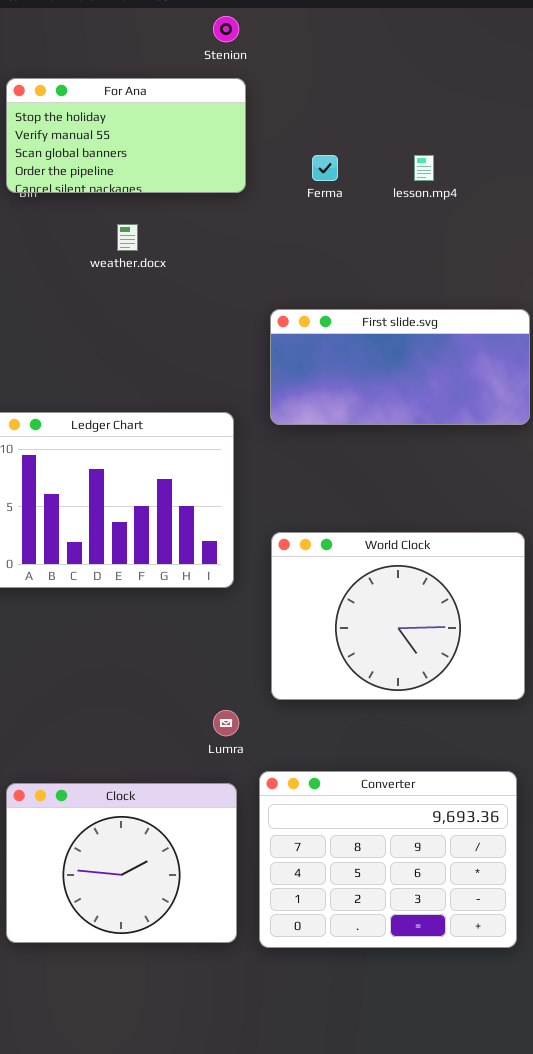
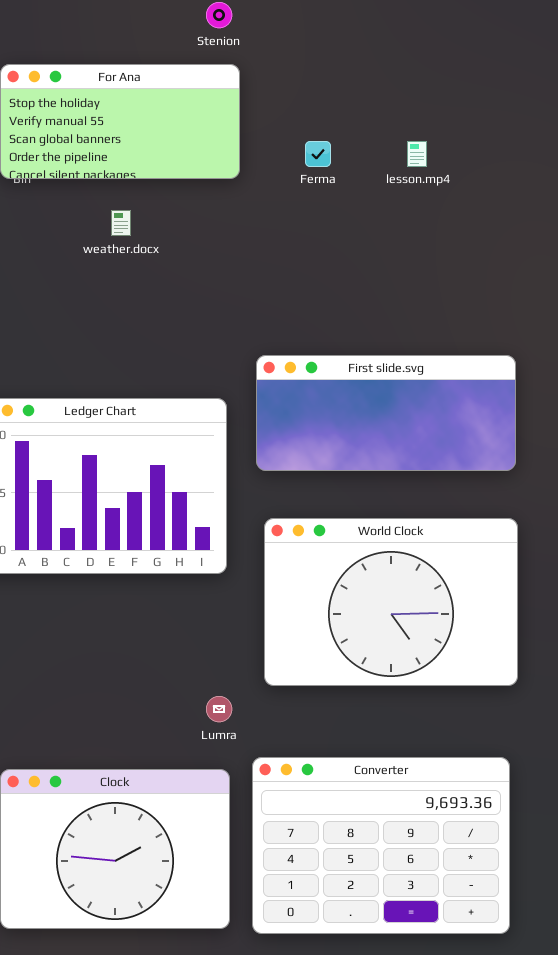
First slide.svg: [270,309,530,425] -> [256,355,516,471], moved

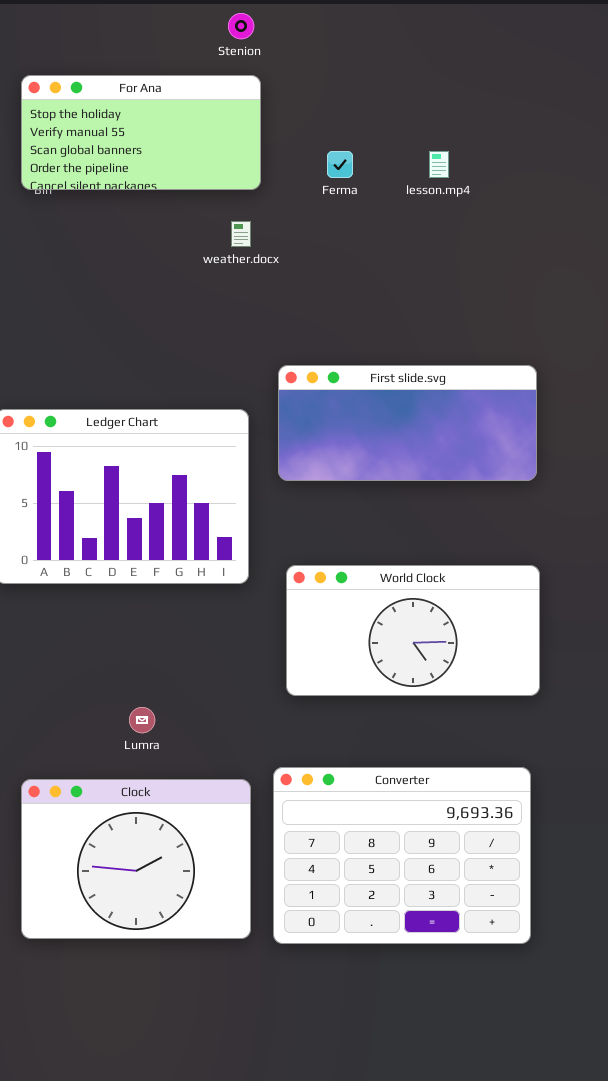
weather.docx: [111,210,131,236] -> [231,221,251,247], moved
World Clock: [264,518,518,686] -> [286,565,540,696], resized
Lumra: [206,696,232,722] -> [129,707,155,733], moved

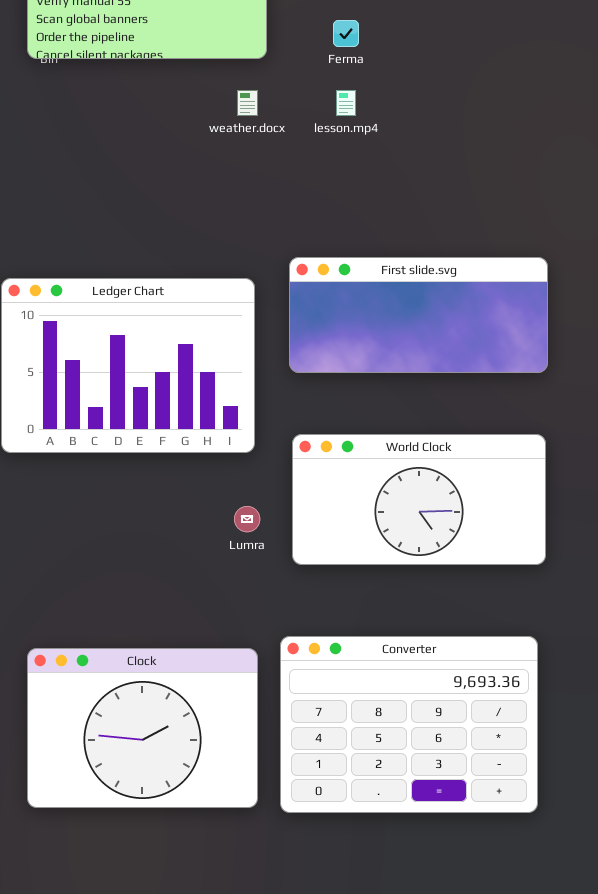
lesson.mp4: [429,151,449,178] -> [336,90,356,116], moved
First slide.svg: [278,365,537,481] -> [289,257,548,373], moved
Lumra: [129,707,155,733] -> [234,506,260,532], moved

